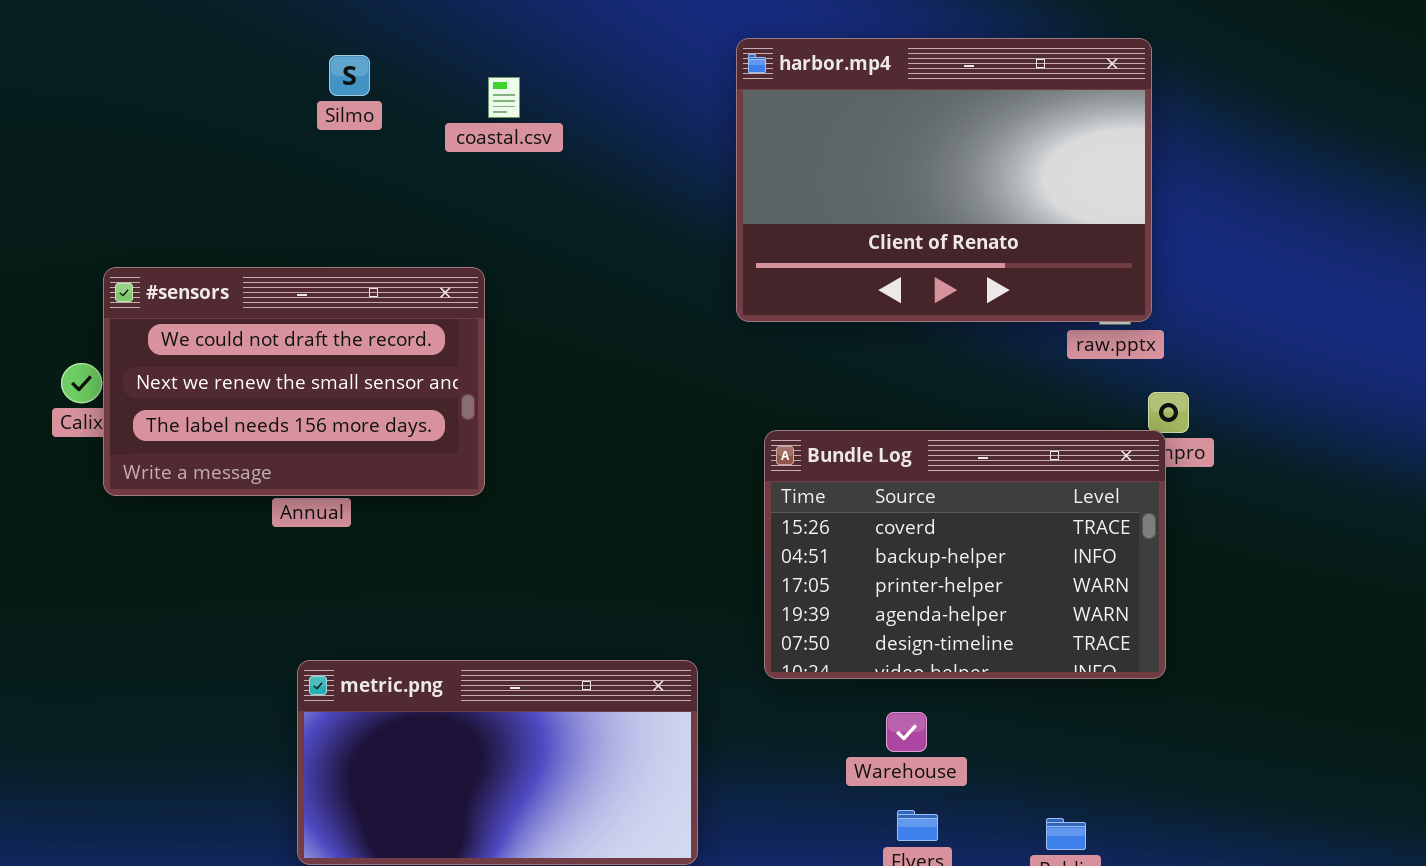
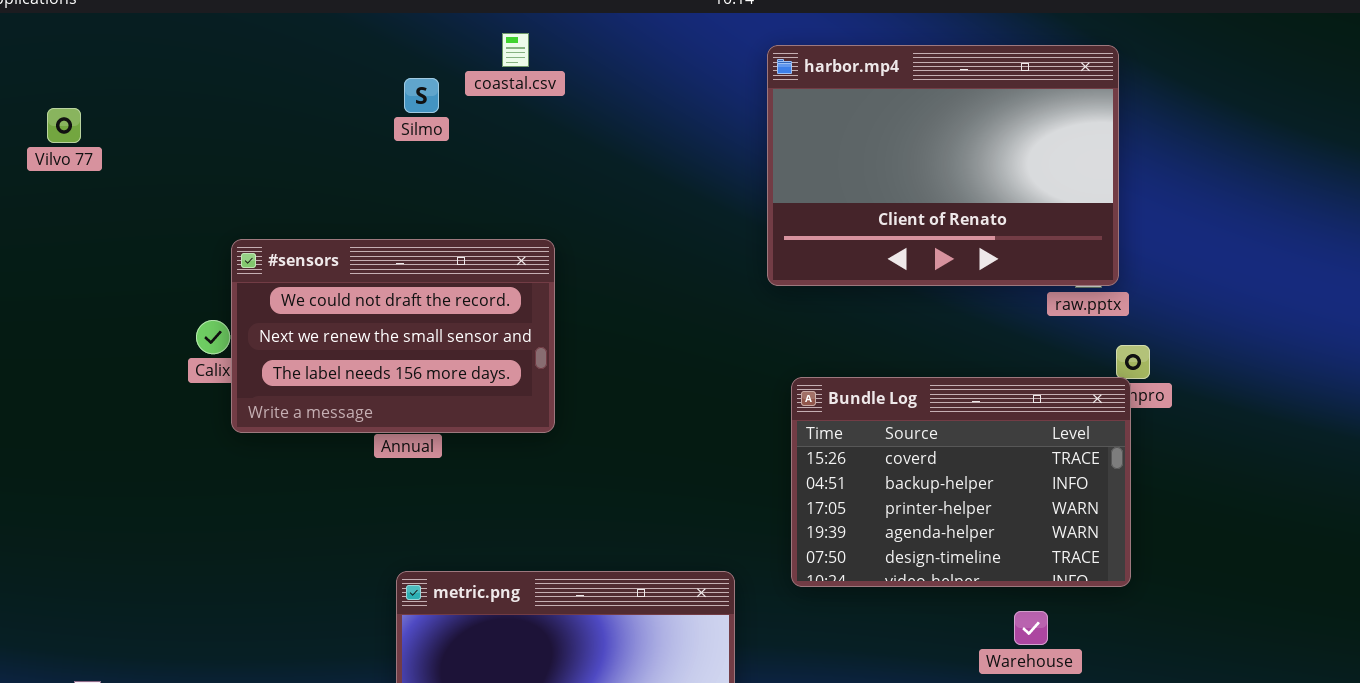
Silmo: [329,55,370,96] -> [404,78,439,113], moved
coastal.csv: [488,77,520,118] -> [502,33,529,67], moved
Warehouse: [886,712,927,752] -> [1014,611,1048,645], moved

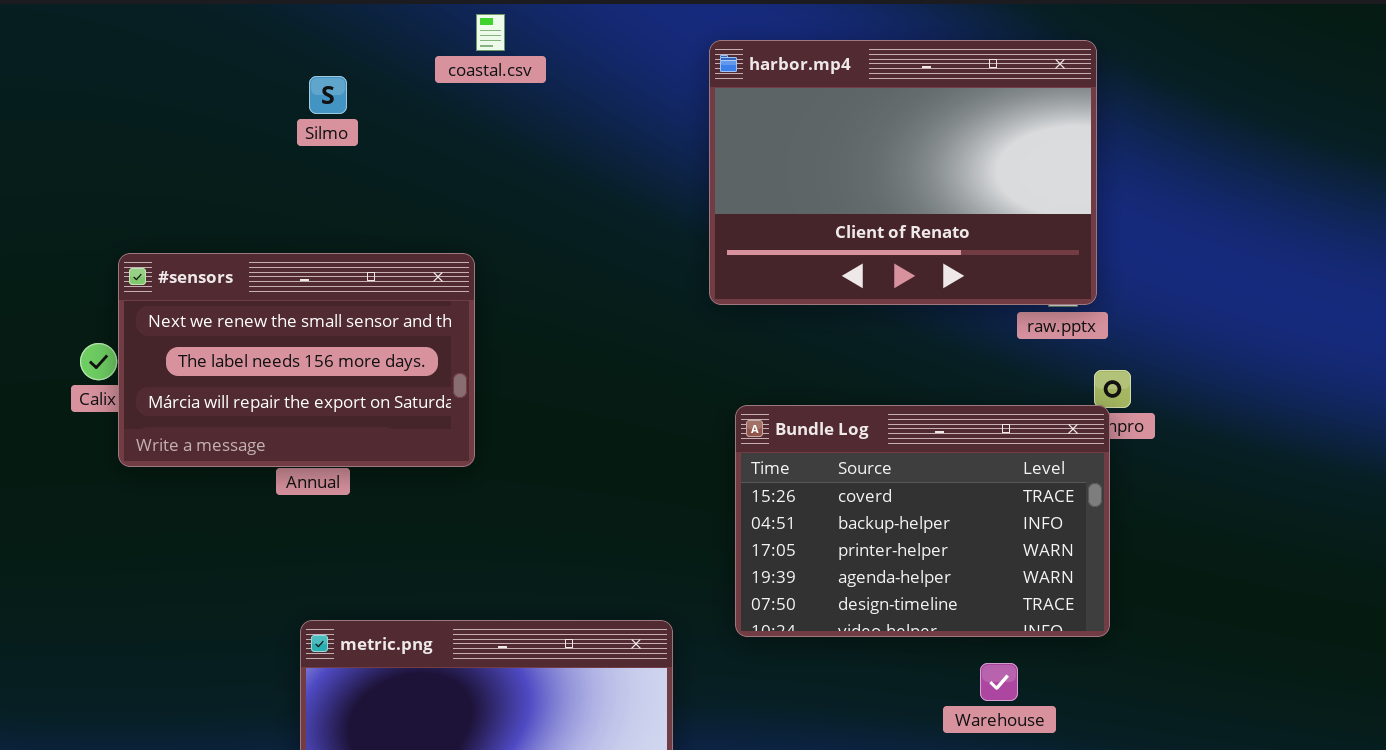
coastal.csv: [502,33,529,67] -> [476,14,505,51], moved
#sensors: [231,239,555,433] -> [118,253,475,467], scrolled down 1 row

